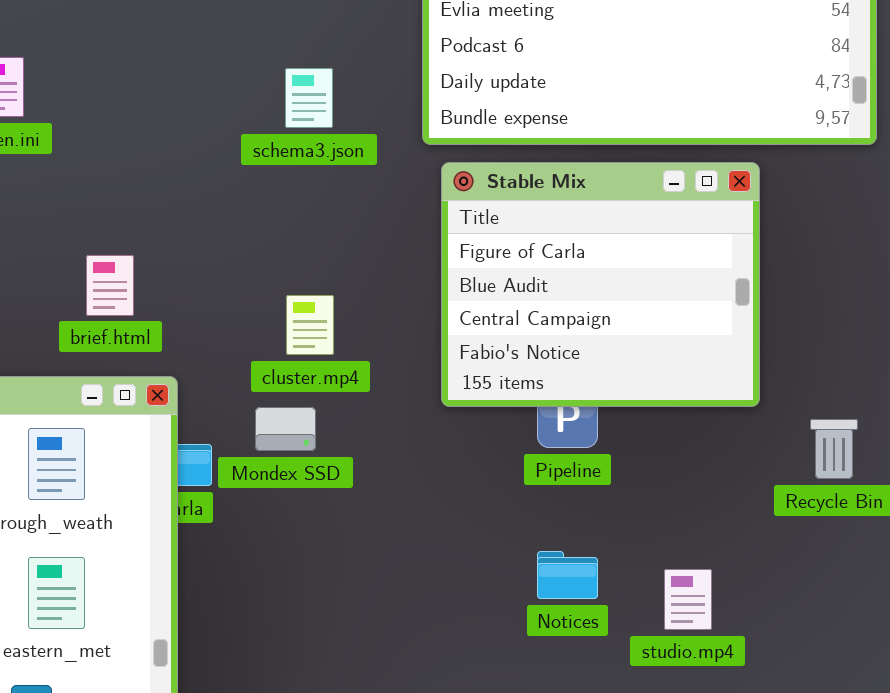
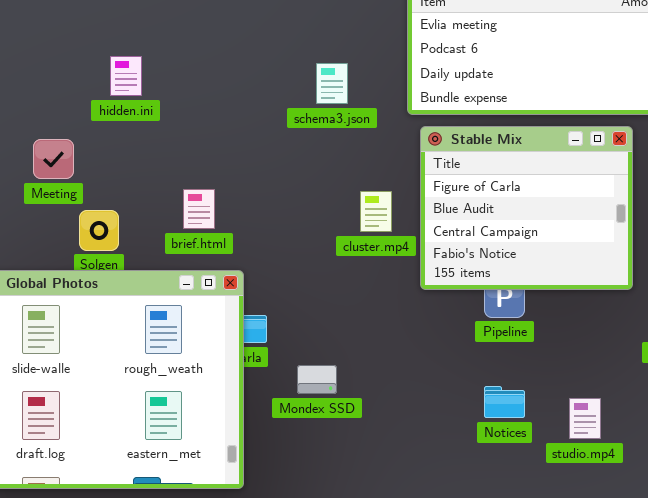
cluster.mp4: [286,295,334,355] -> [360,191,392,232], moved
Mondex SSD: [255,407,316,451] -> [297,365,337,394], moved

